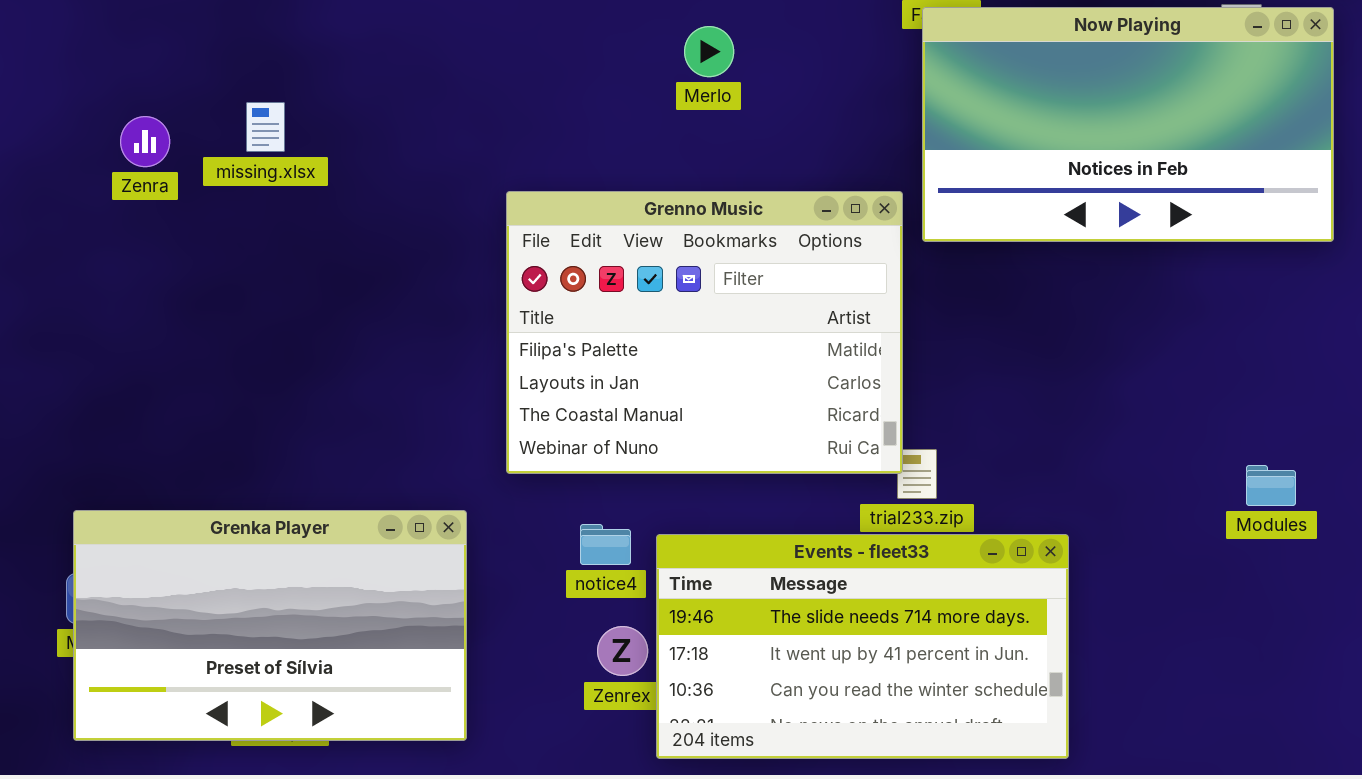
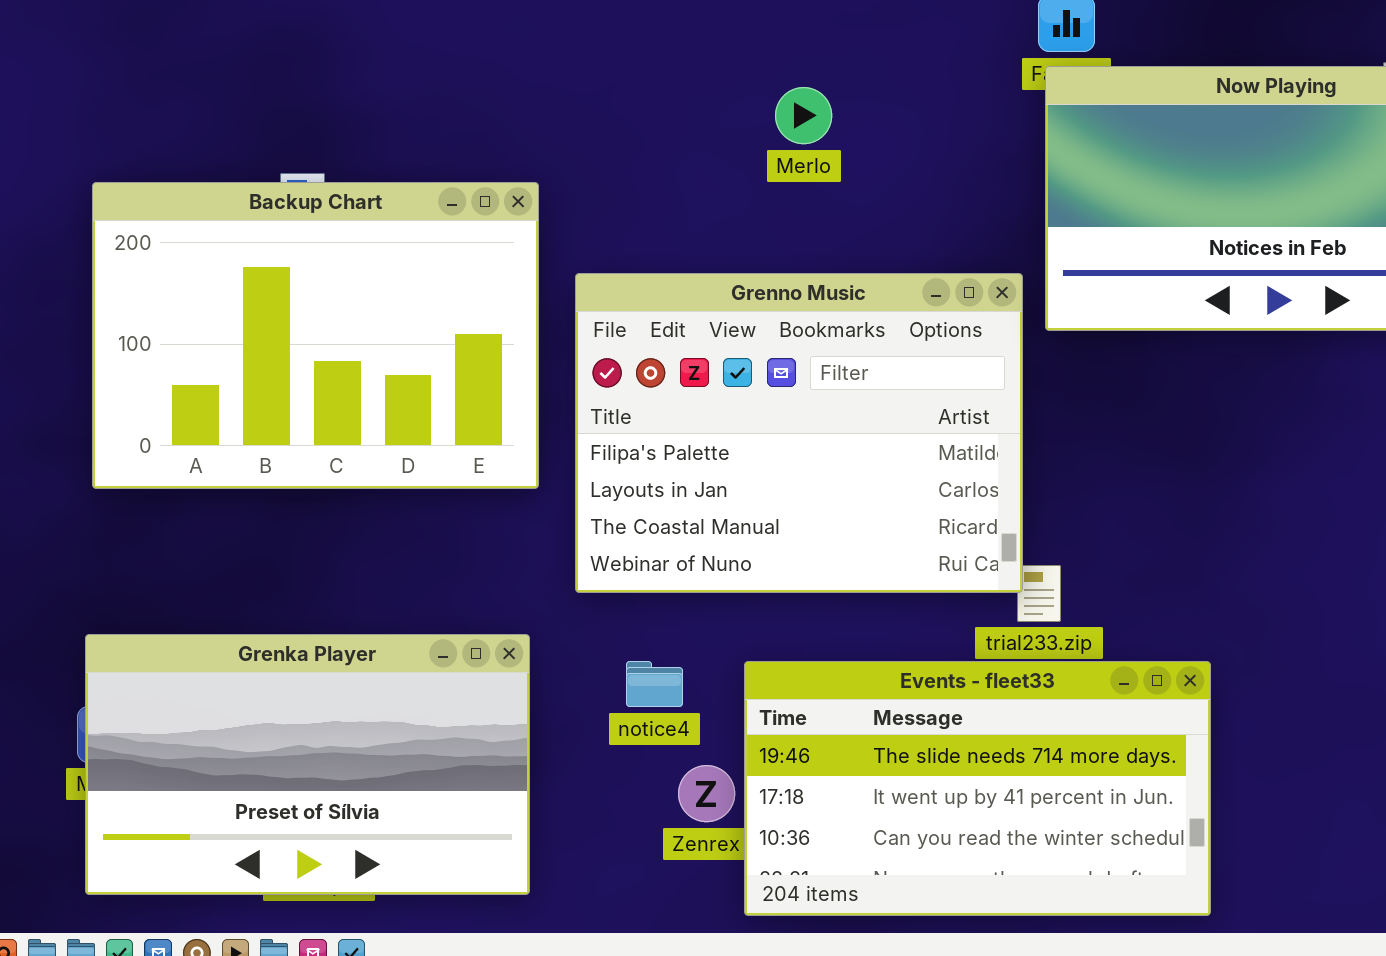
Backup Chart: none -> [92,182,539,489], opened
notice4: [580,524,631,565] -> [626,661,683,707], moved

